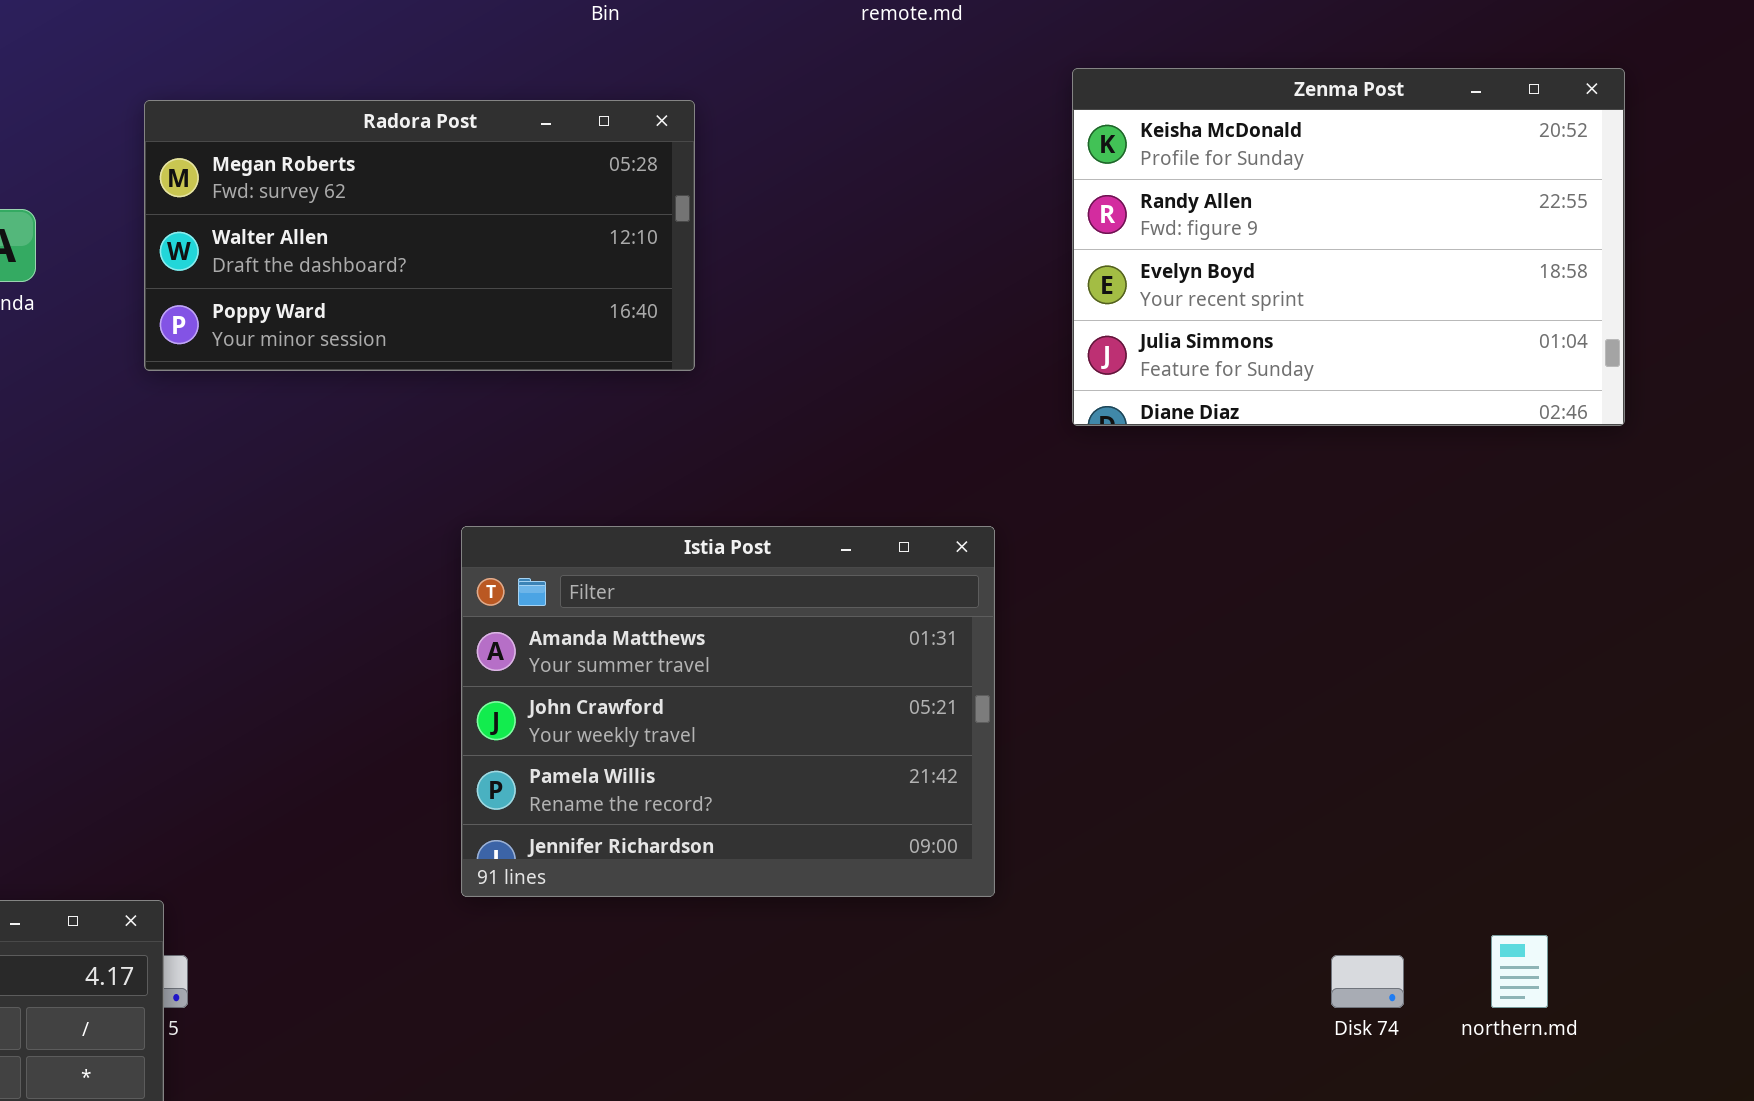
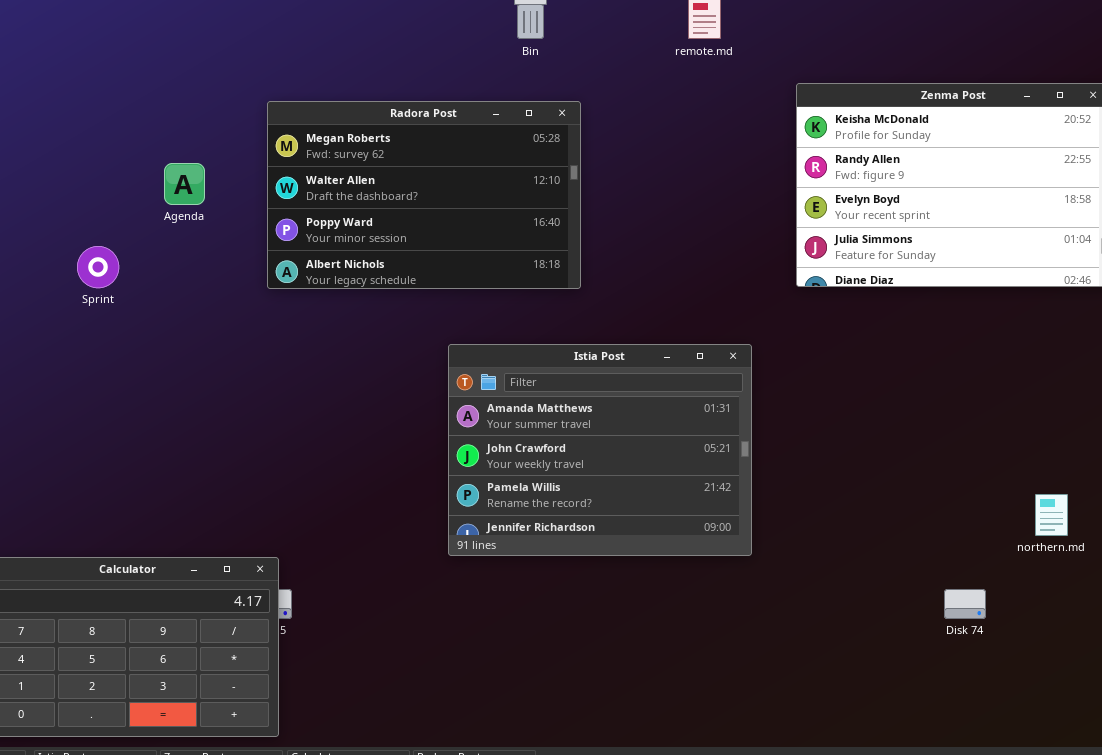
Radora Post: [144,100,695,371] -> [267,101,581,289], resized
northern.md: [1491,935,1548,1008] -> [1035,494,1068,536], moved

